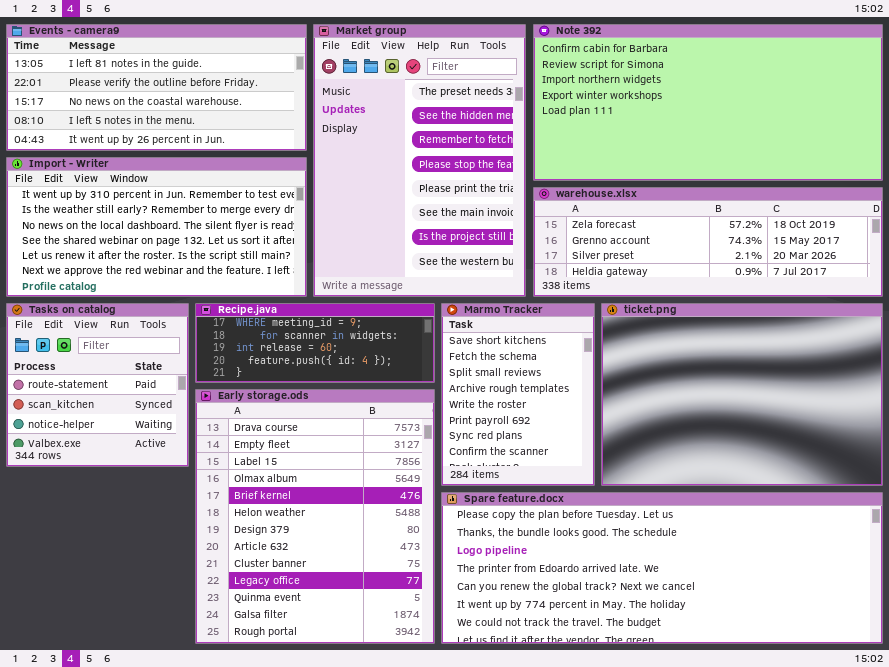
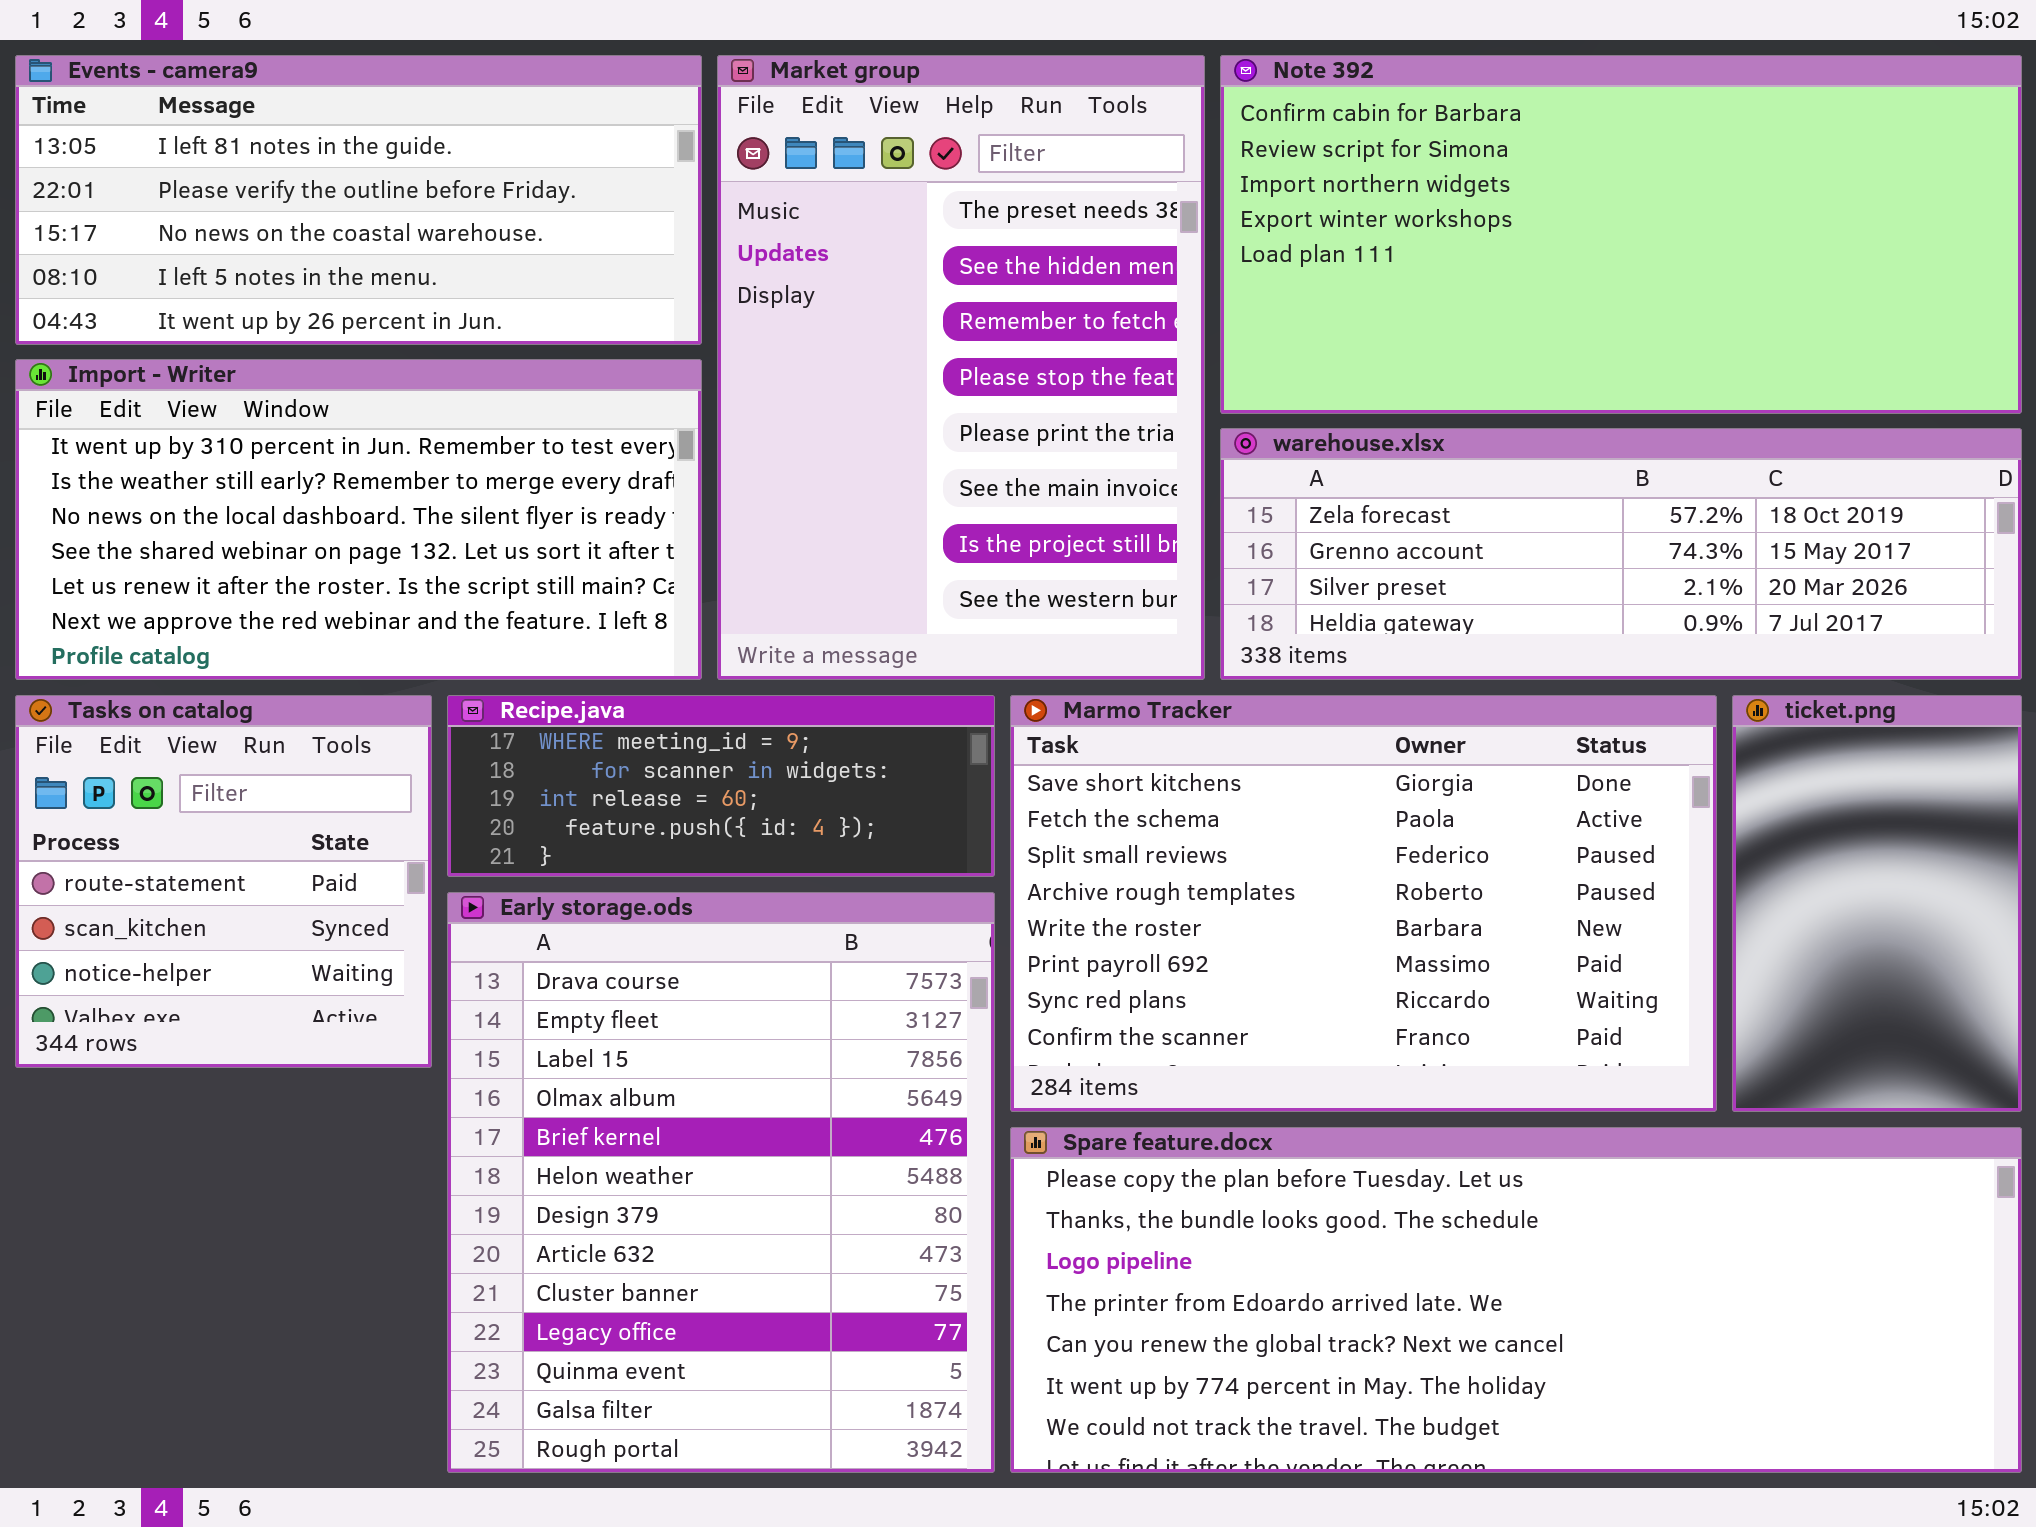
Marmo Tracker: [441,303,595,486] -> [1010,695,1717,1112], resized
ticket.png: [601,303,883,486] -> [1732,695,2022,1112], resized

